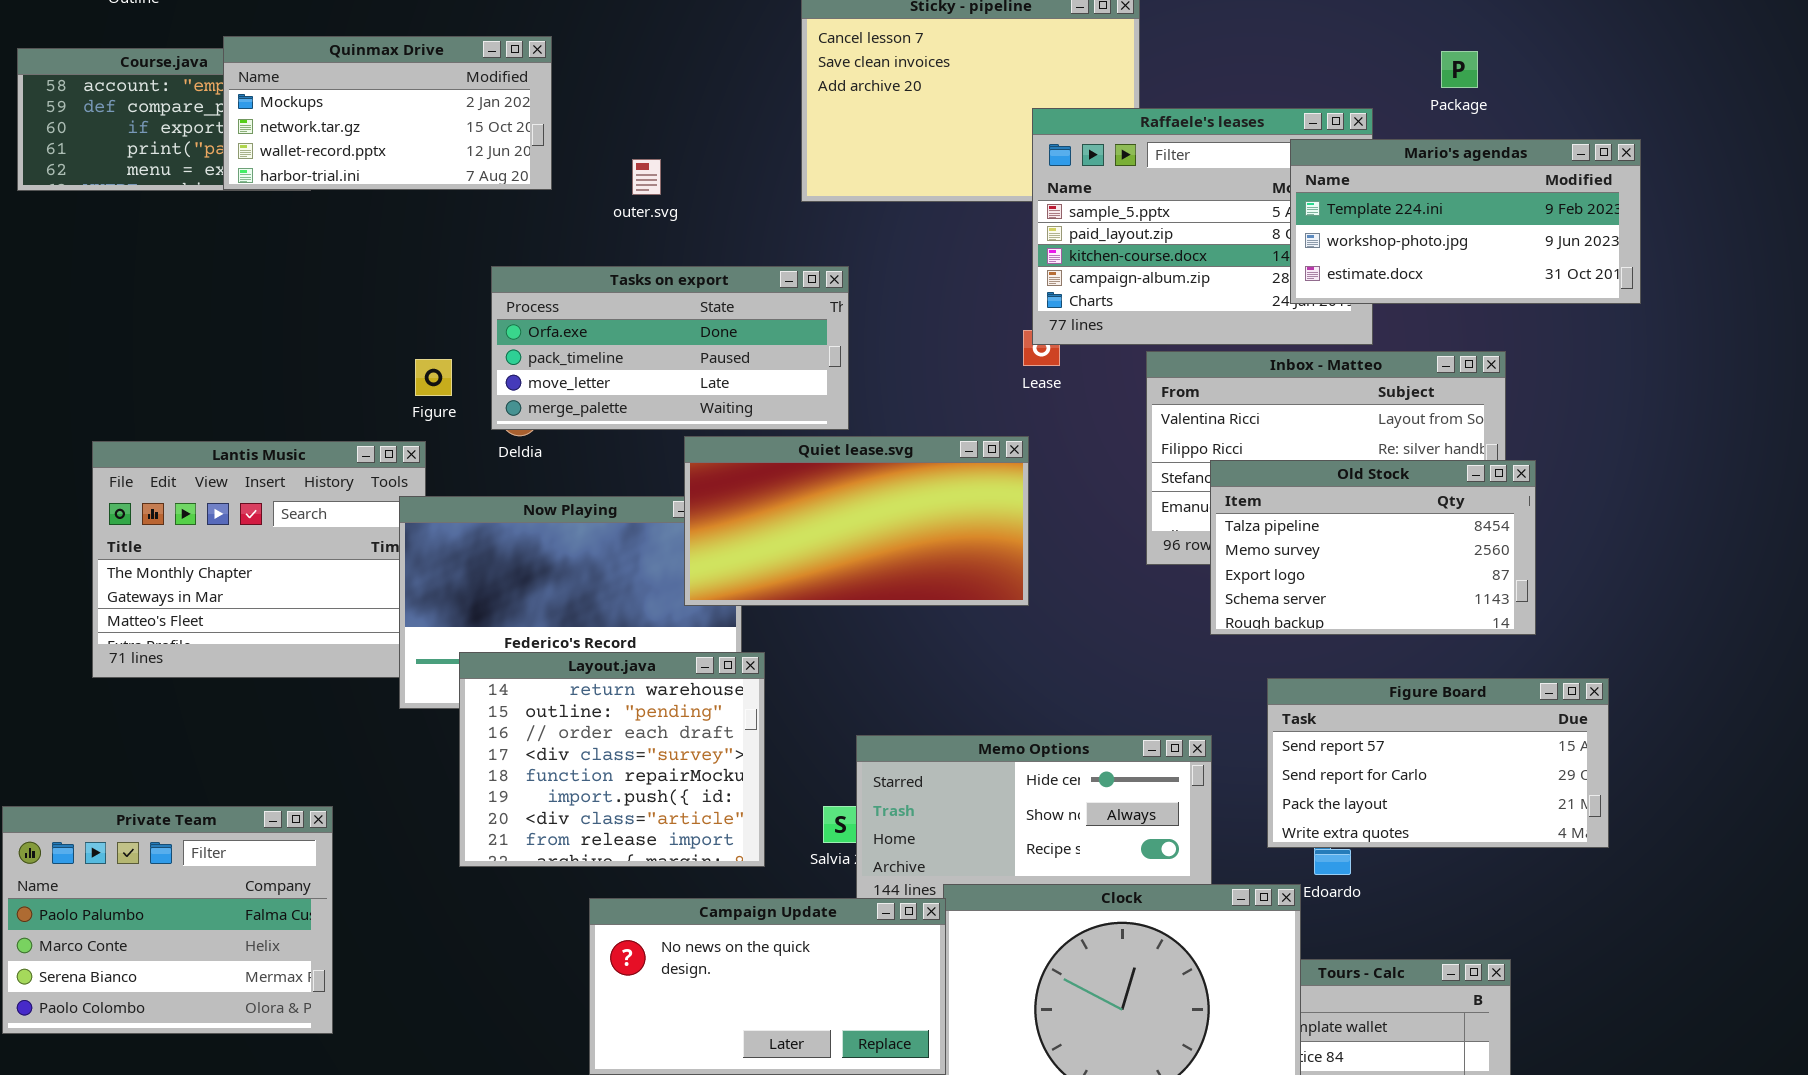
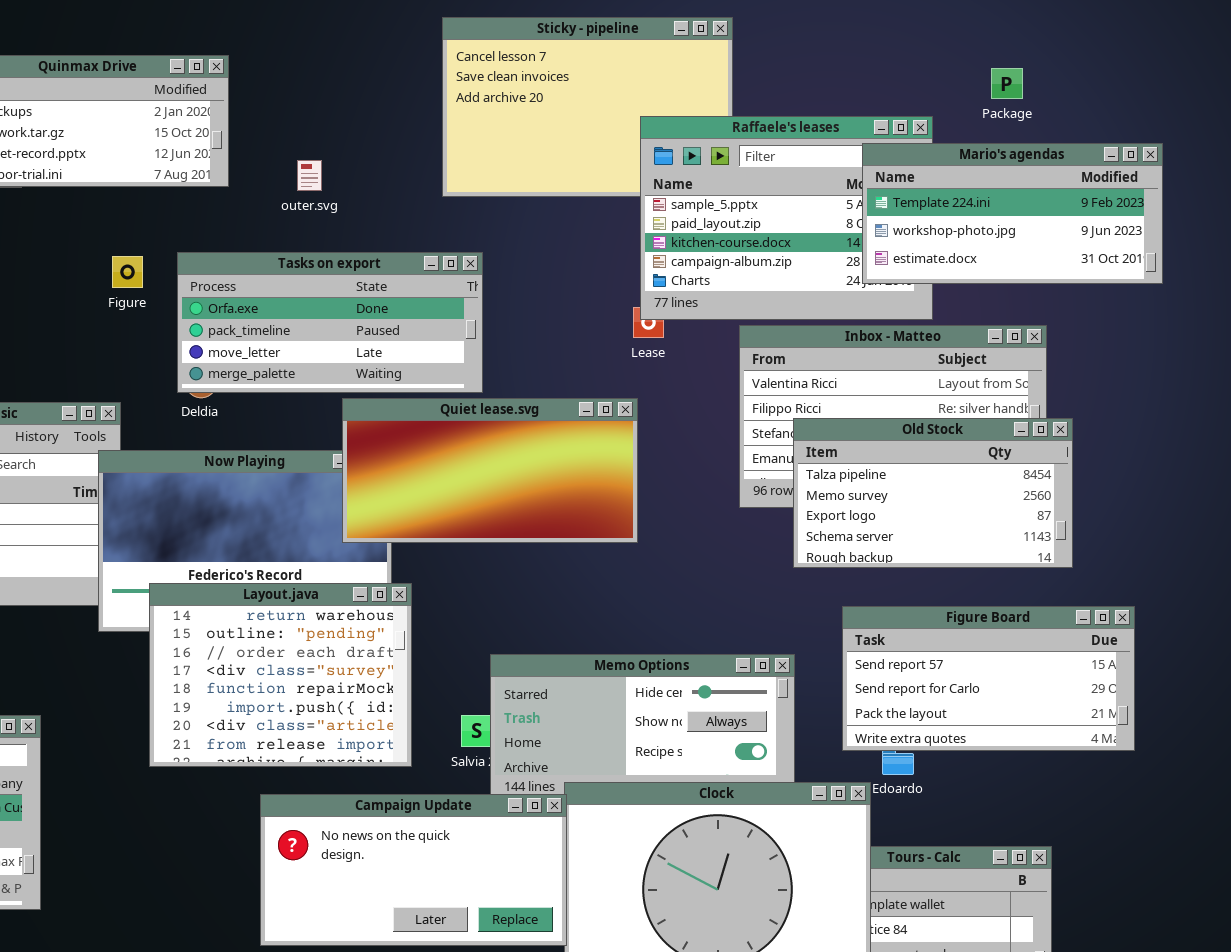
Figure: [415,359,452,396] -> [112,256,143,288], moved

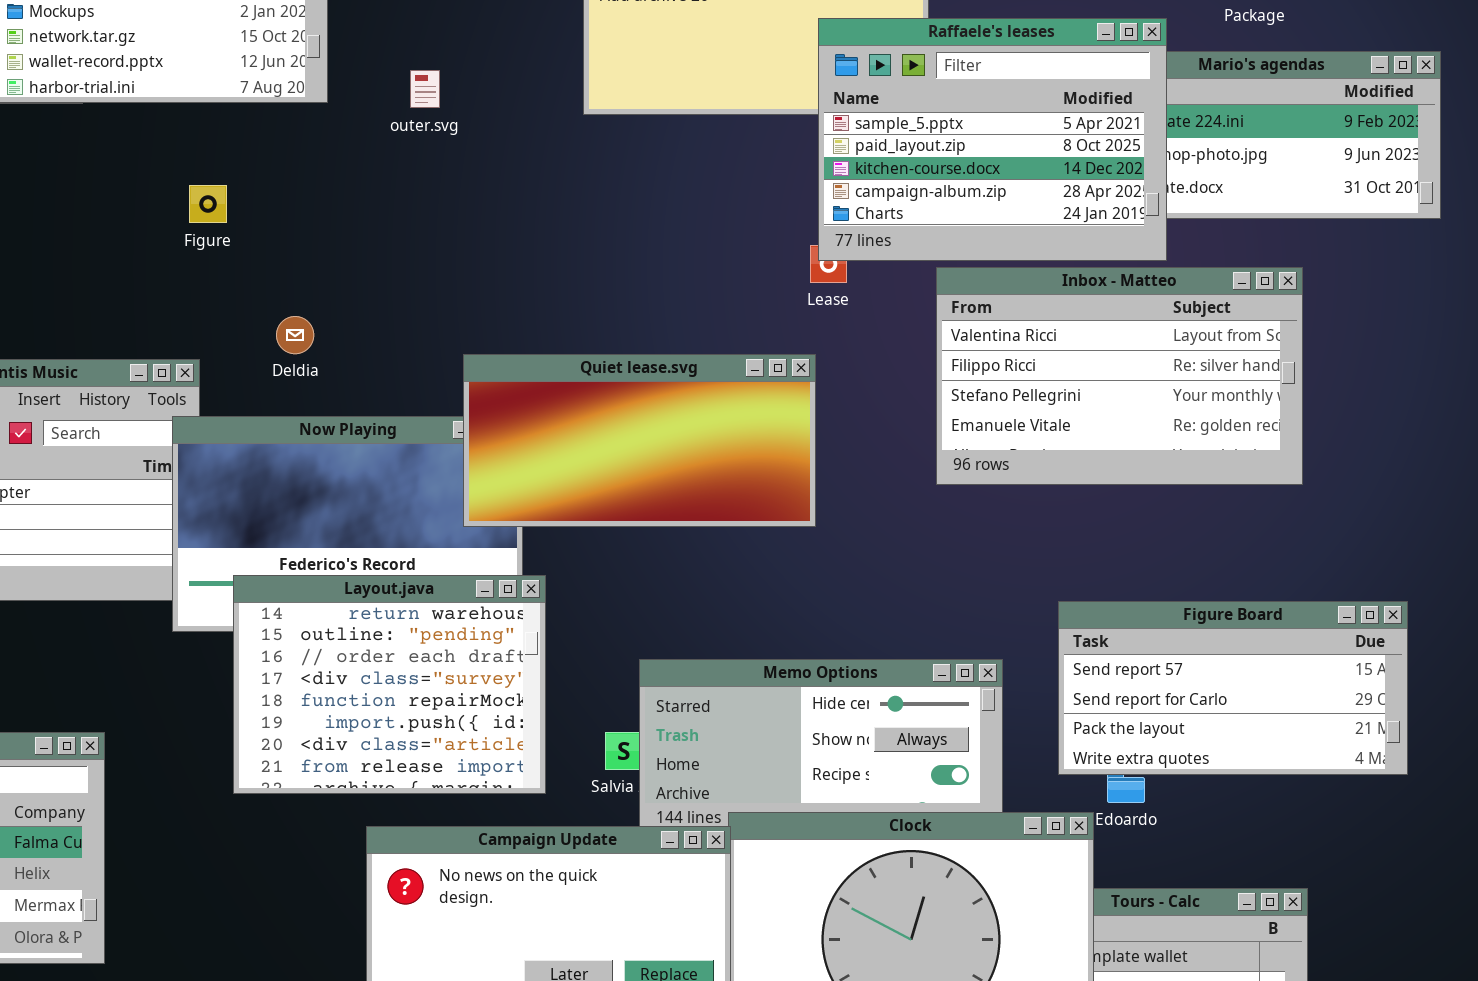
Raffaele's leases: [640,116,933,320] -> [818,18,1167,261], raised
Tasks on export: [177,252,483,393] -> none, closed
Old Stock: [793,418,1073,568] -> none, closed

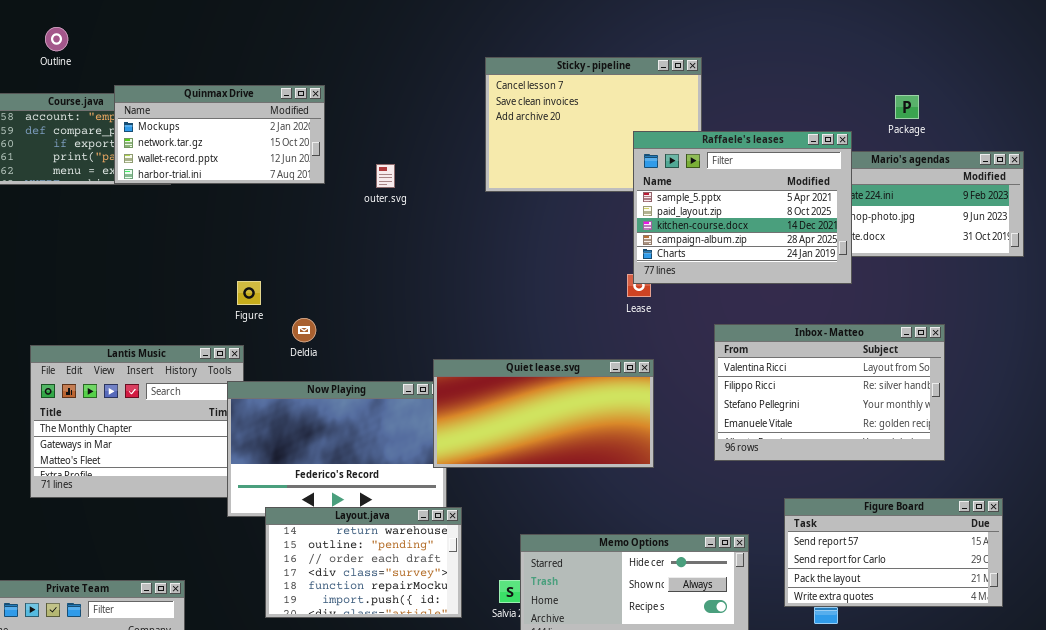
Figure: [189,185,227,223] -> [237,281,261,305], moved
Inbox - Matteo: [936,267,1303,485] -> [714,324,945,461], moved
Quiet lease.svg: [463,354,816,527] -> [433,359,654,468], moved
Layout.java: [233,575,546,794] -> [265,507,462,618], resized

